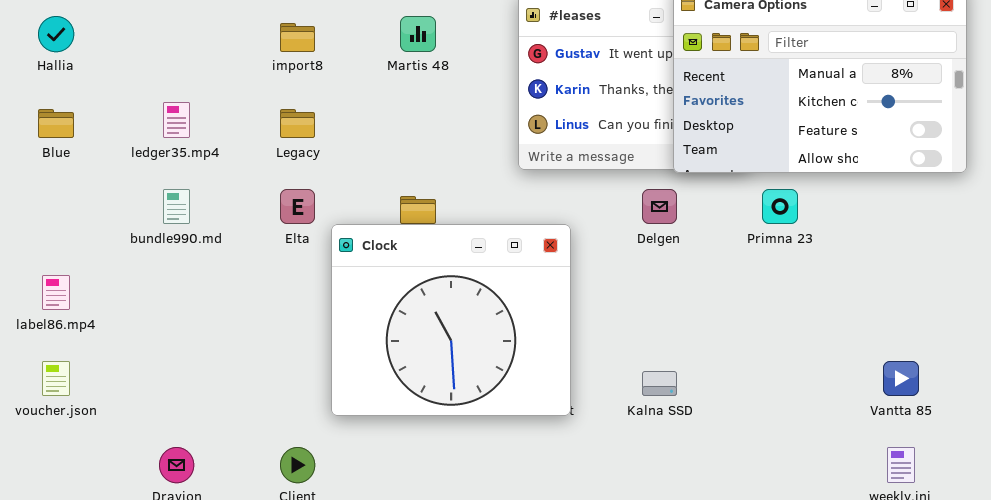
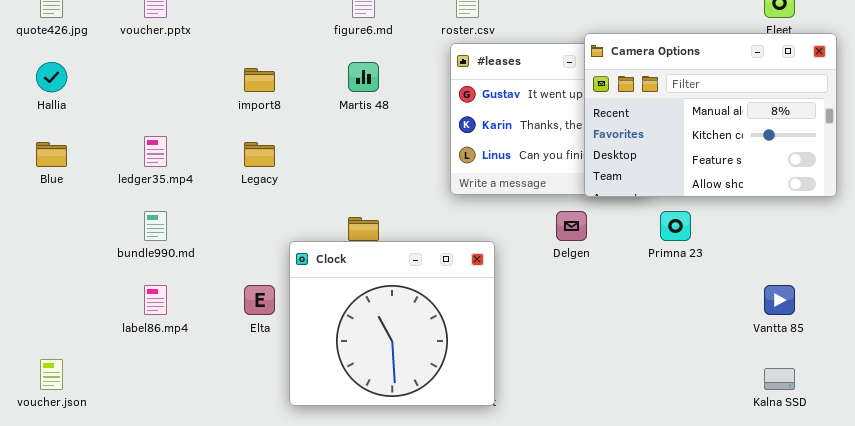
Elta: [280,189,315,224] -> [244,285,275,315], moved
label86.mp4: [42,275,70,310] -> [144,285,167,315], moved
Vantta 85: [883,361,919,396] -> [764,285,795,315], moved
Kalna SSD: [642,371,677,396] -> [764,368,795,390], moved

